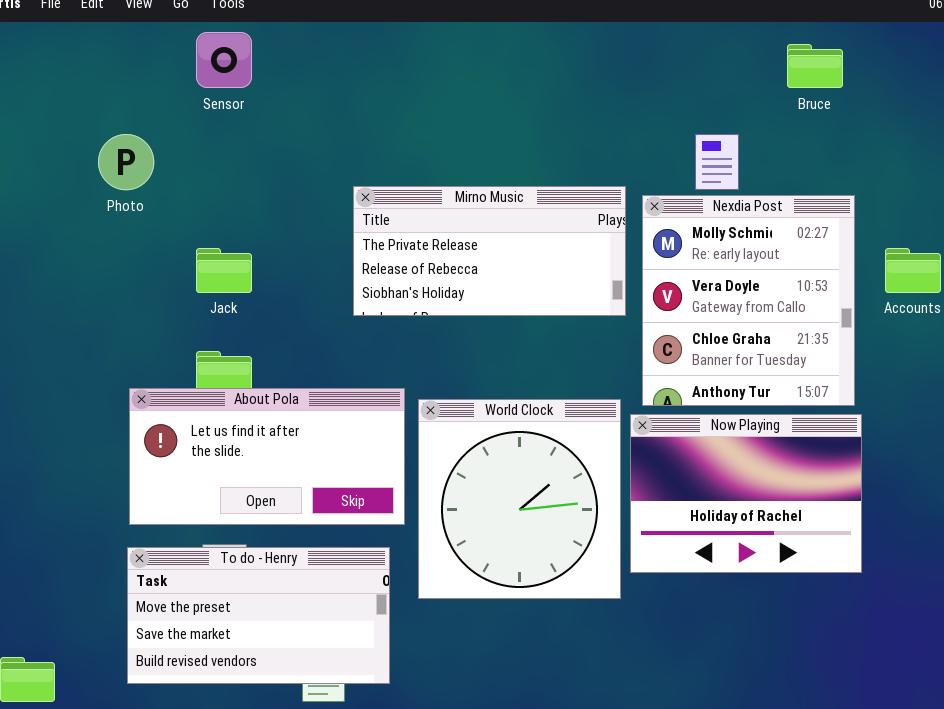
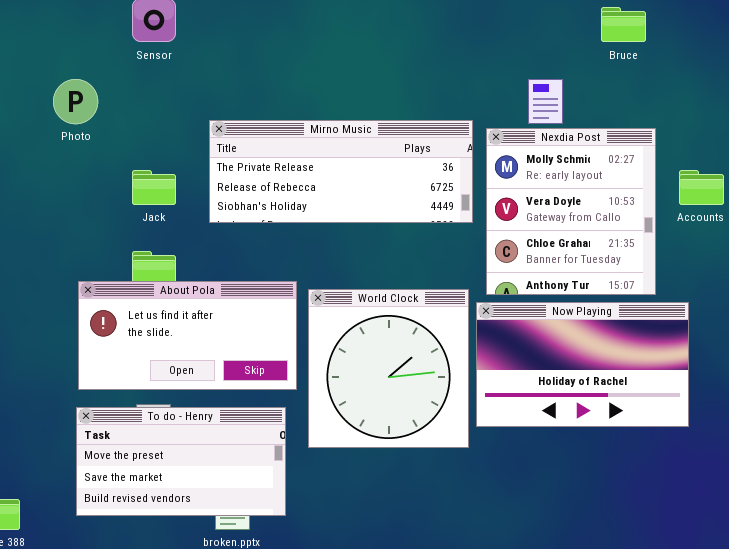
Mirno Music: [353,186,626,316] -> [209,120,473,223], resized
Now Playing: [630,414,862,573] -> [476,302,689,427], resized

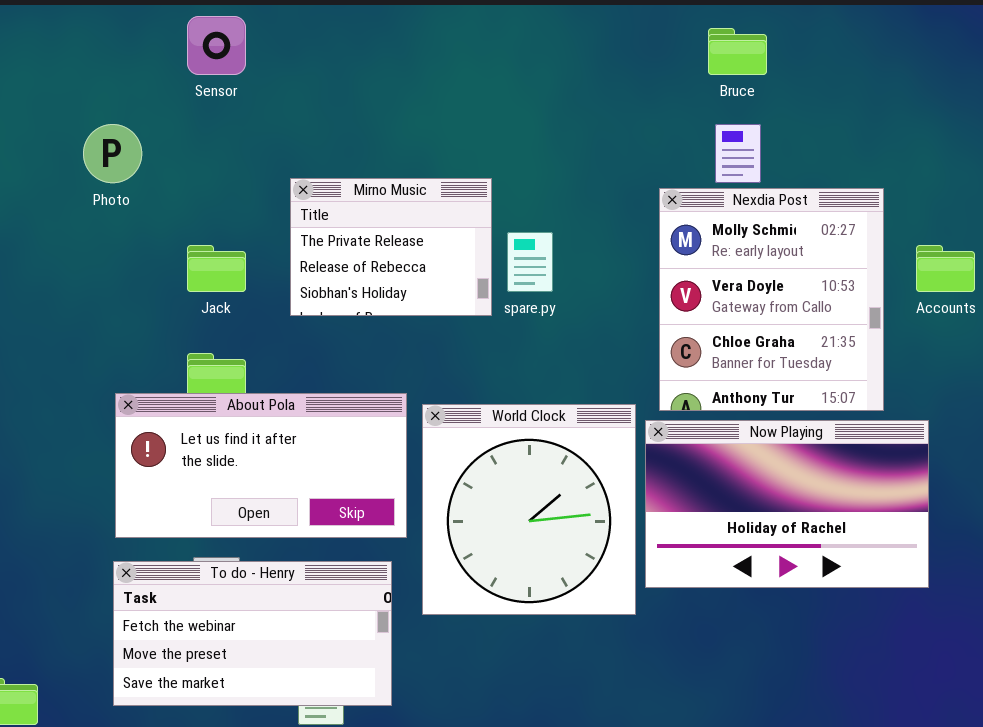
Bruce: [601,7,646,42] -> [708,28,767,75], moved
Mirno Music: [209,120,473,223] -> [290,178,492,316], resized
To do - Henry: [76,407,286,516] -> [113,561,392,706], scrolled up 1 row

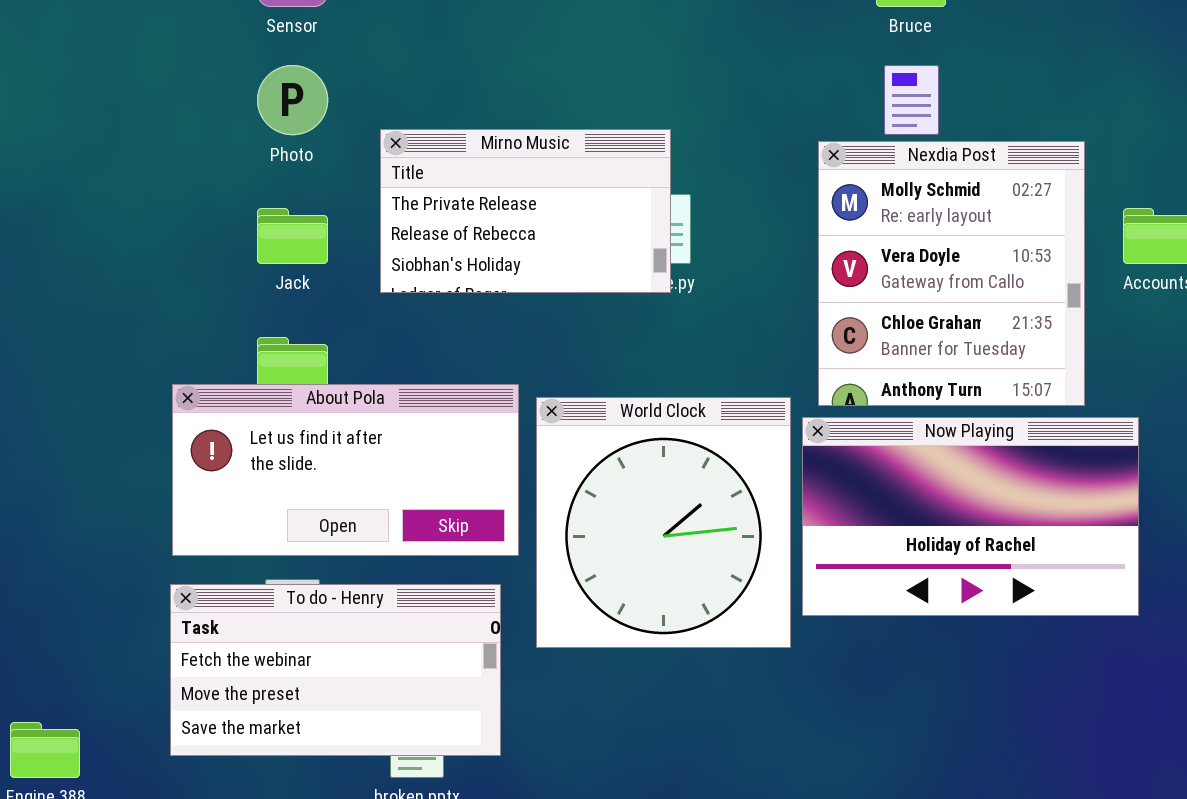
Photo: [83,124,142,183] -> [257,65,328,135], moved
Mirno Music: [290,178,492,316] -> [380,129,671,293], resized

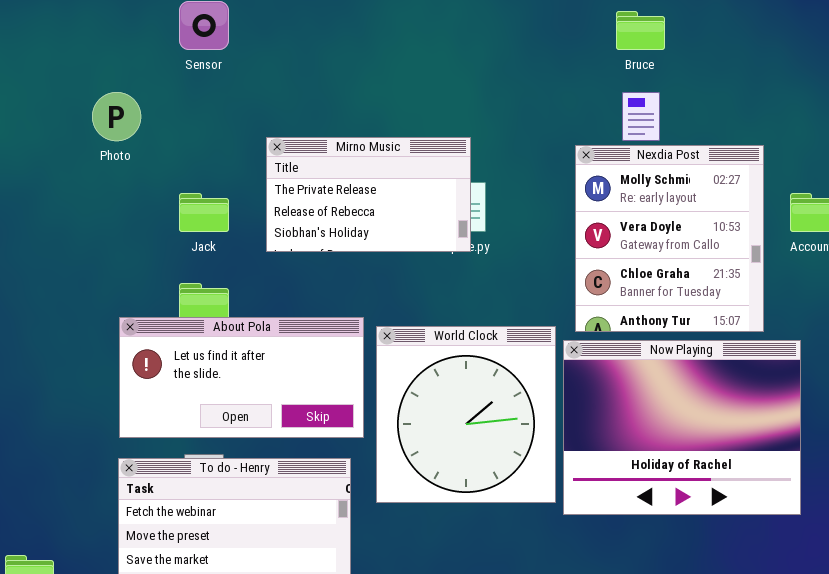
Photo: [257,65,328,135] -> [92,92,141,141], moved
Now Playing: [802,417,1139,616] -> [563,340,801,515], resized

